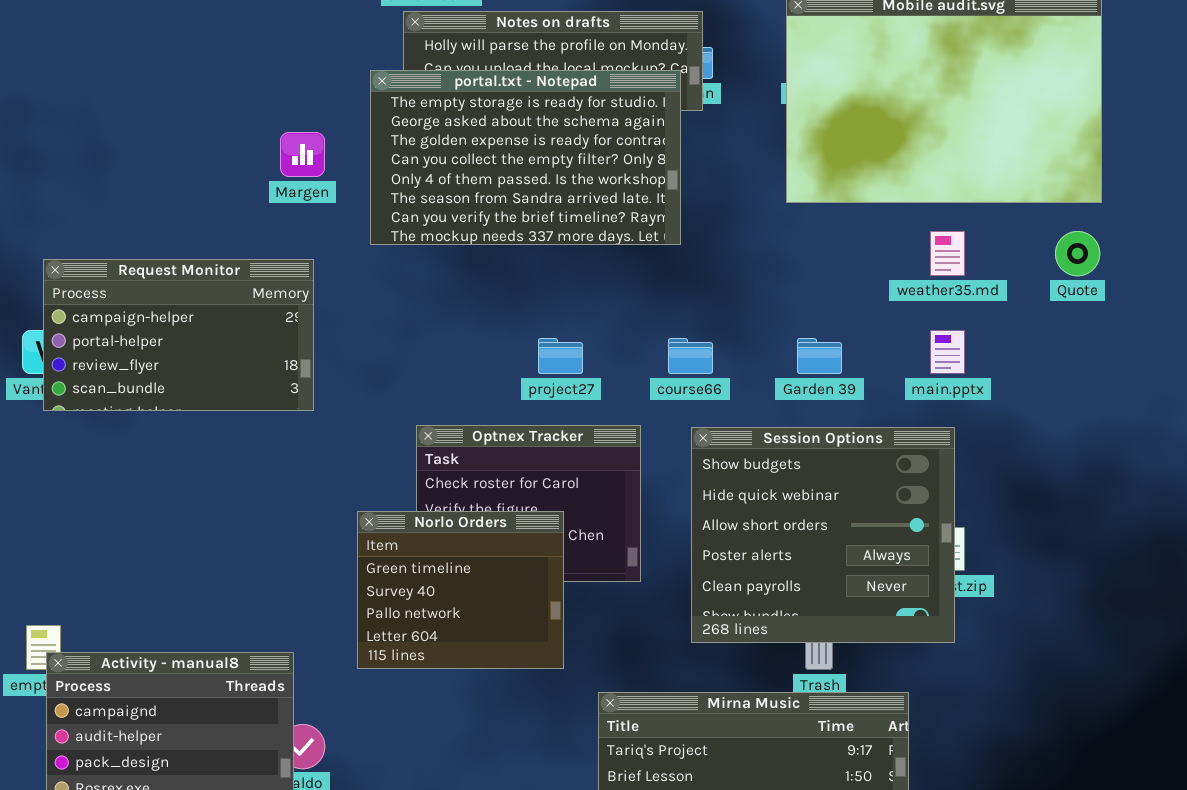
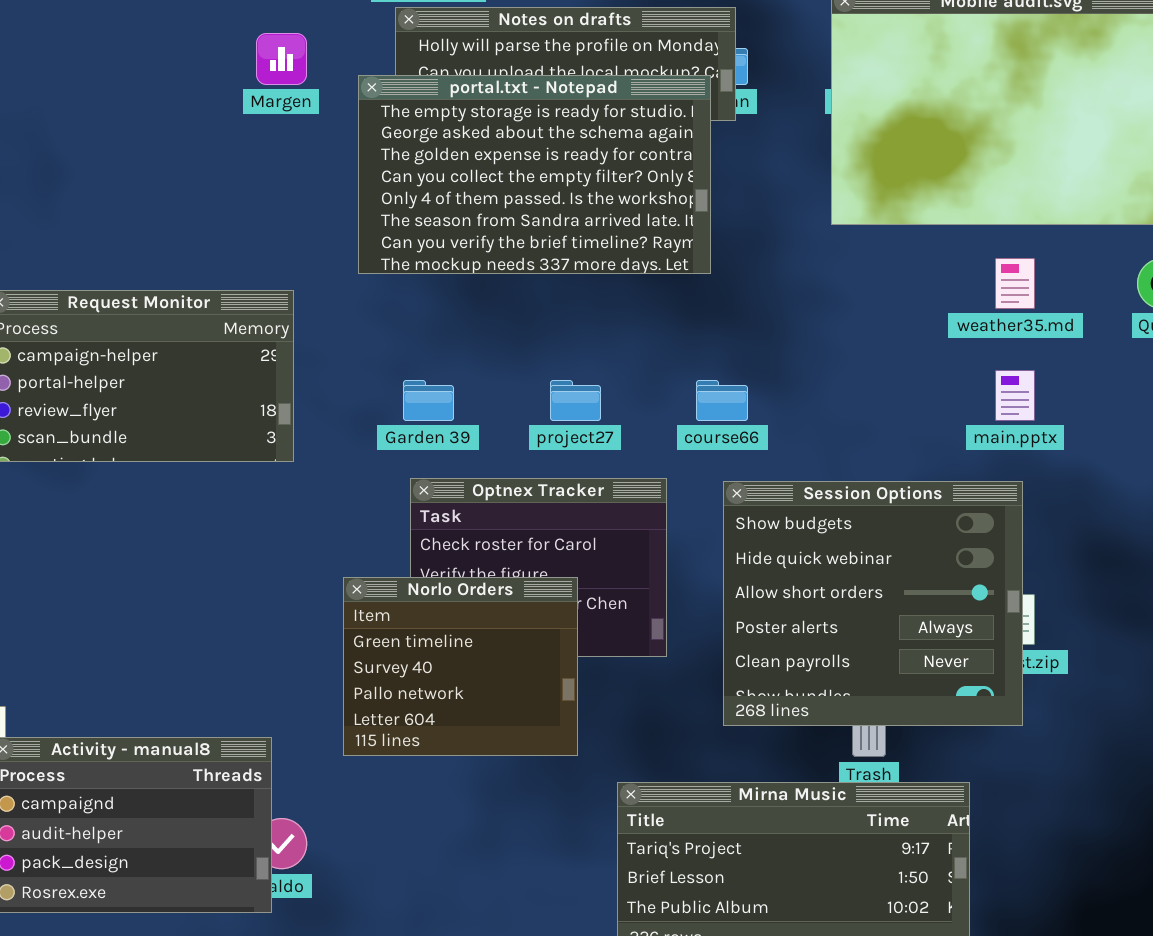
Margen: [280,132,325,177] -> [256,33,307,85], moved
Garden 39: [797,338,842,374] -> [403,380,454,421], moved

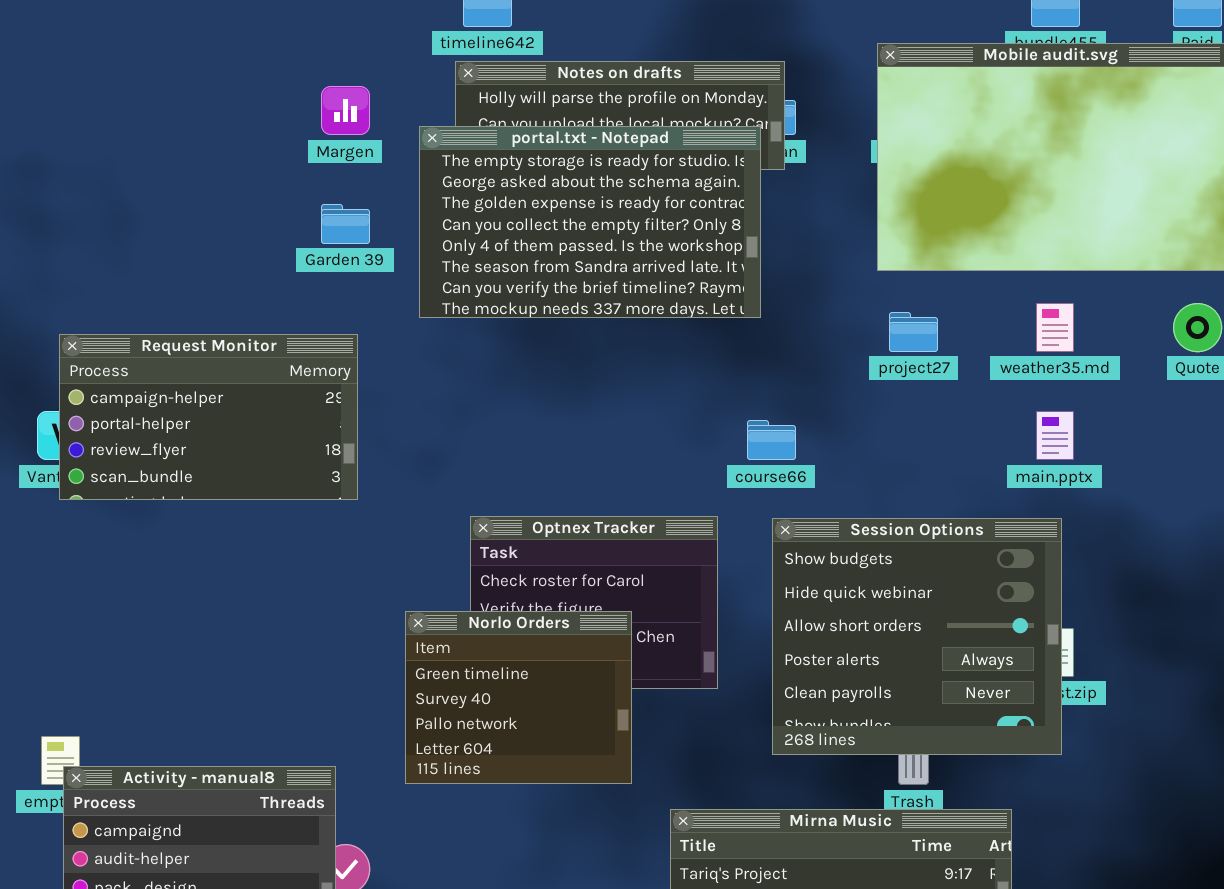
Garden 39: [403,380,454,421] -> [321,204,370,244], moved
project27: [550,380,601,421] -> [889,312,938,352], moved

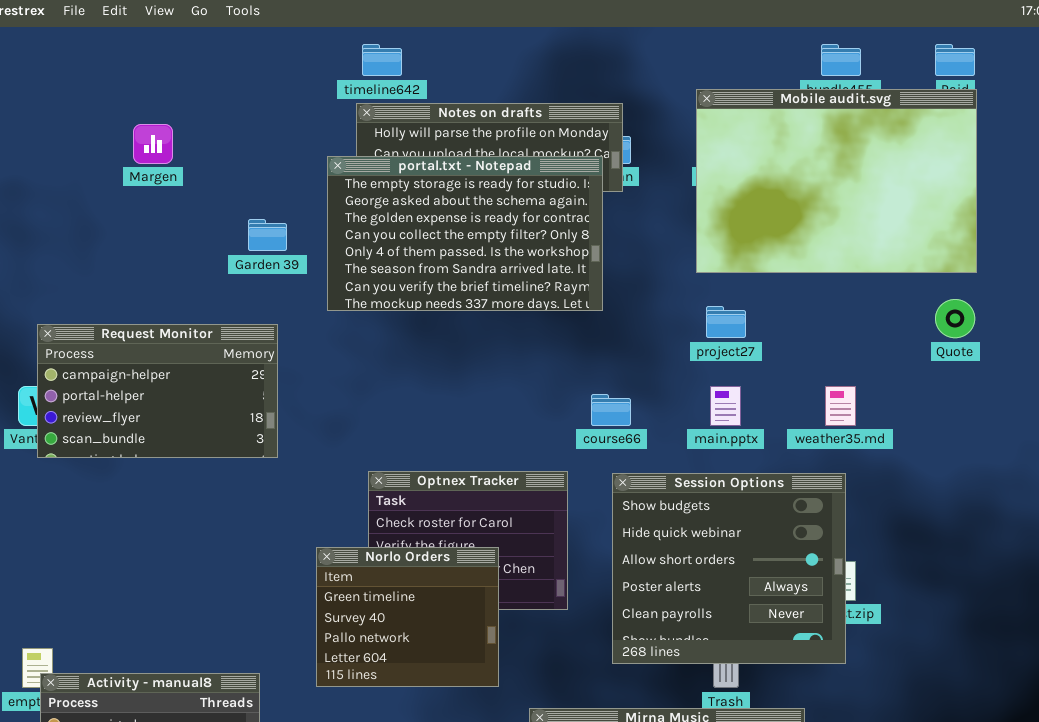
Margen: [321,86,370,135] -> [133,124,173,164], moved
weather35.md: [1036,303,1074,352] -> [825,386,856,426], moved
main.pptx: [1036,411,1074,460] -> [710,386,741,426], moved

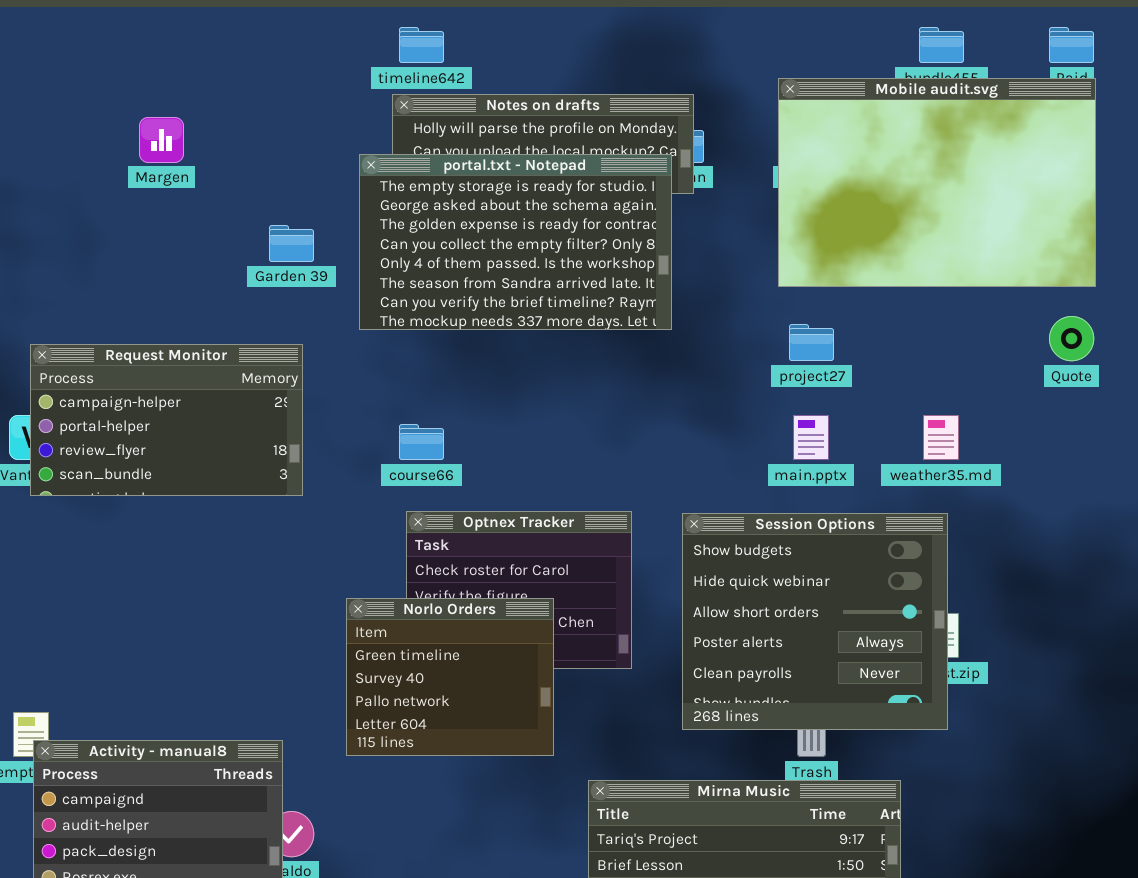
course66: [591,394,631,426] -> [399,424,444,460], moved

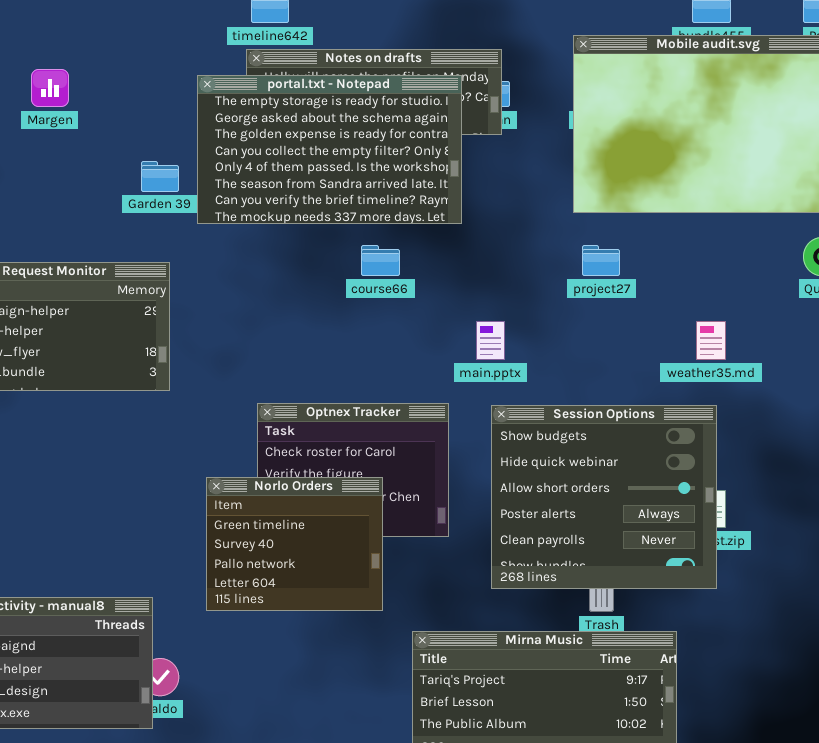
portal.txt - Notepad: [359,154,672,330] -> [197,75,462,224], moved
main.pptx: [793,415,829,460] -> [476,321,505,360], moved
course66: [399,424,444,460] -> [361,245,400,276], moved

